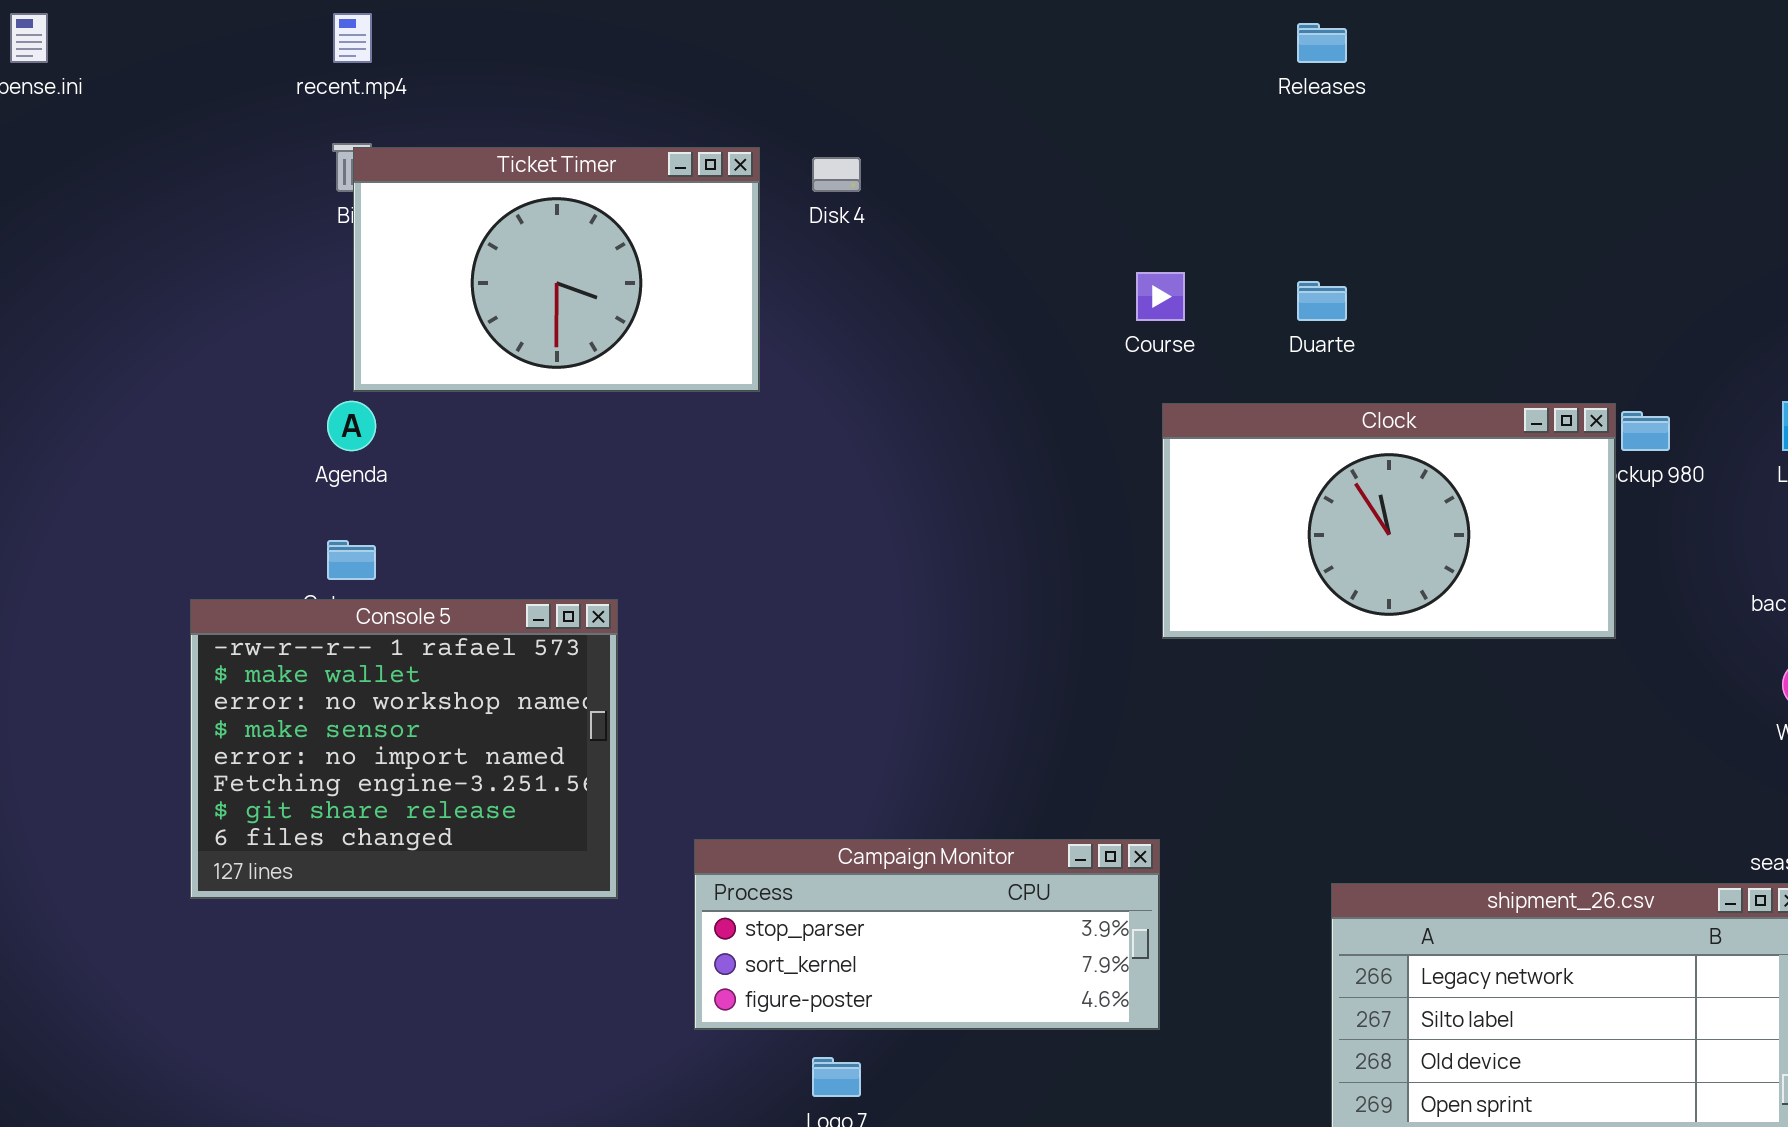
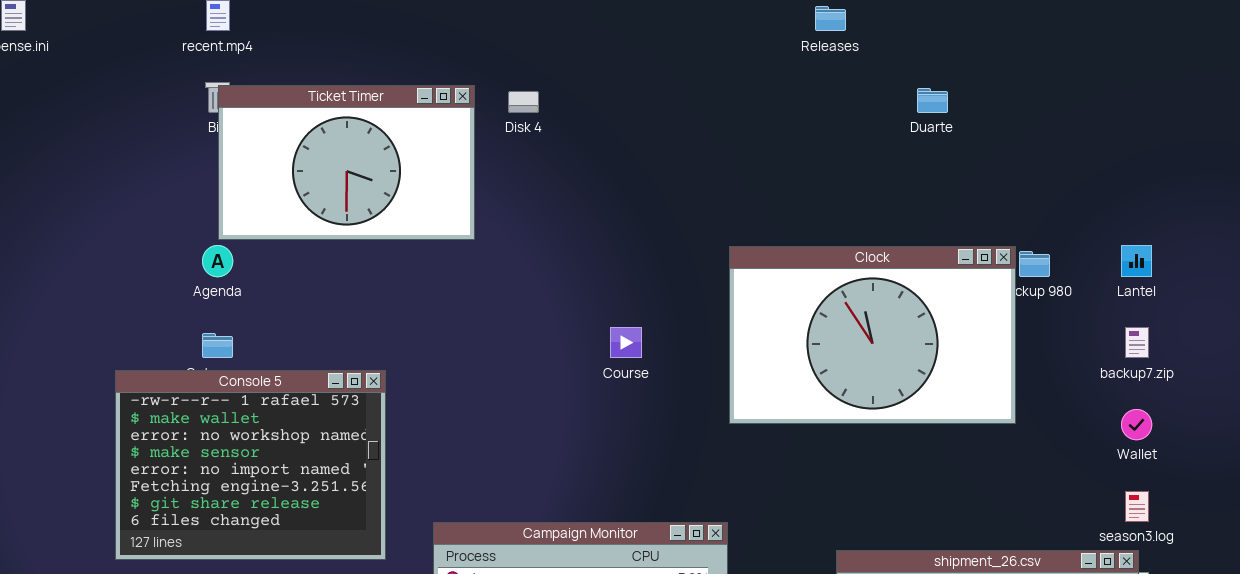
Course: [1136,272,1185,321] -> [610,327,642,358], moved
Duarte: [1297,281,1347,321] -> [917,88,948,113], moved
Clock: [1162,403,1616,639] -> [729,246,1016,424], resized

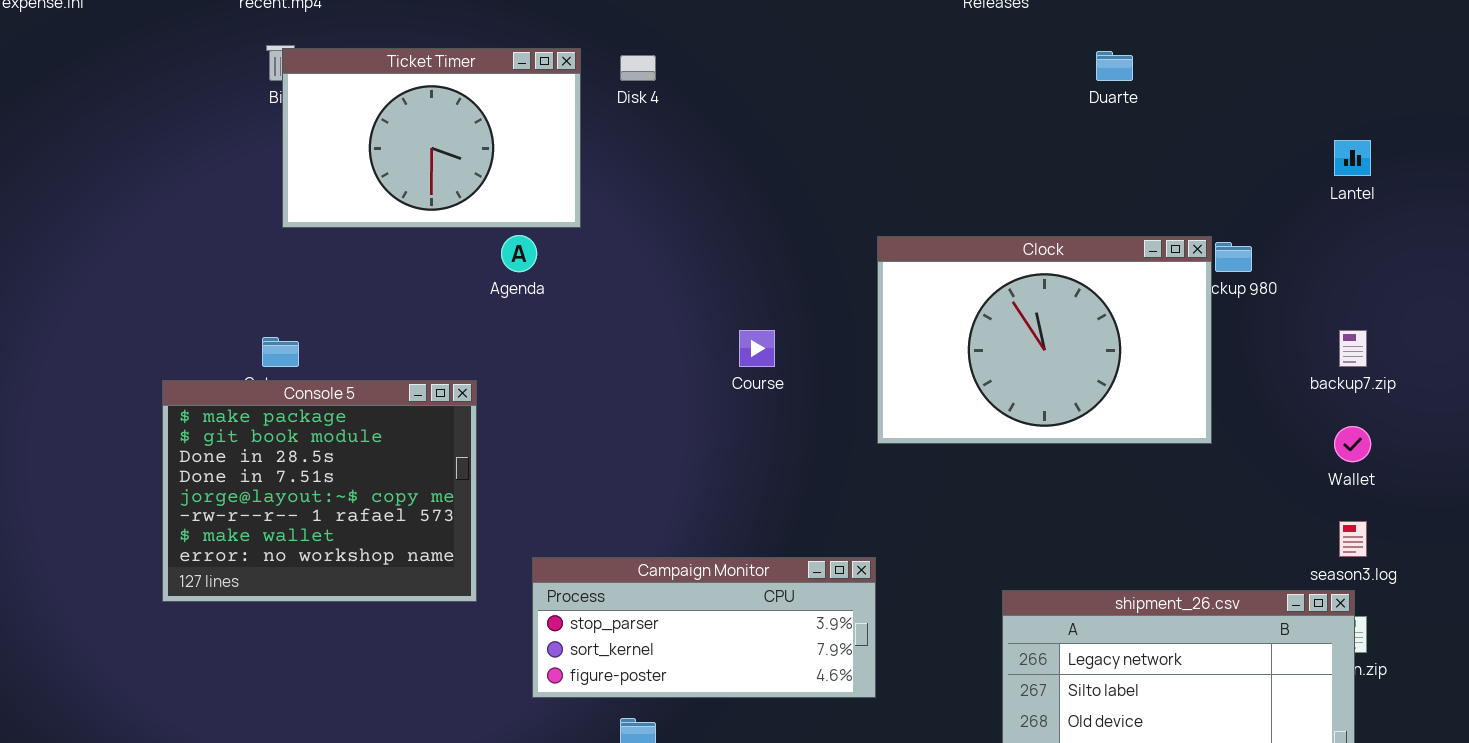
Agenda: [202,245,233,277] -> [501,235,537,272], moved
Lantel: [1121,245,1152,277] -> [1334,140,1371,176], moved
Console 5: [115,370,386,560] -> [162,380,477,602], scrolled up 5 rows

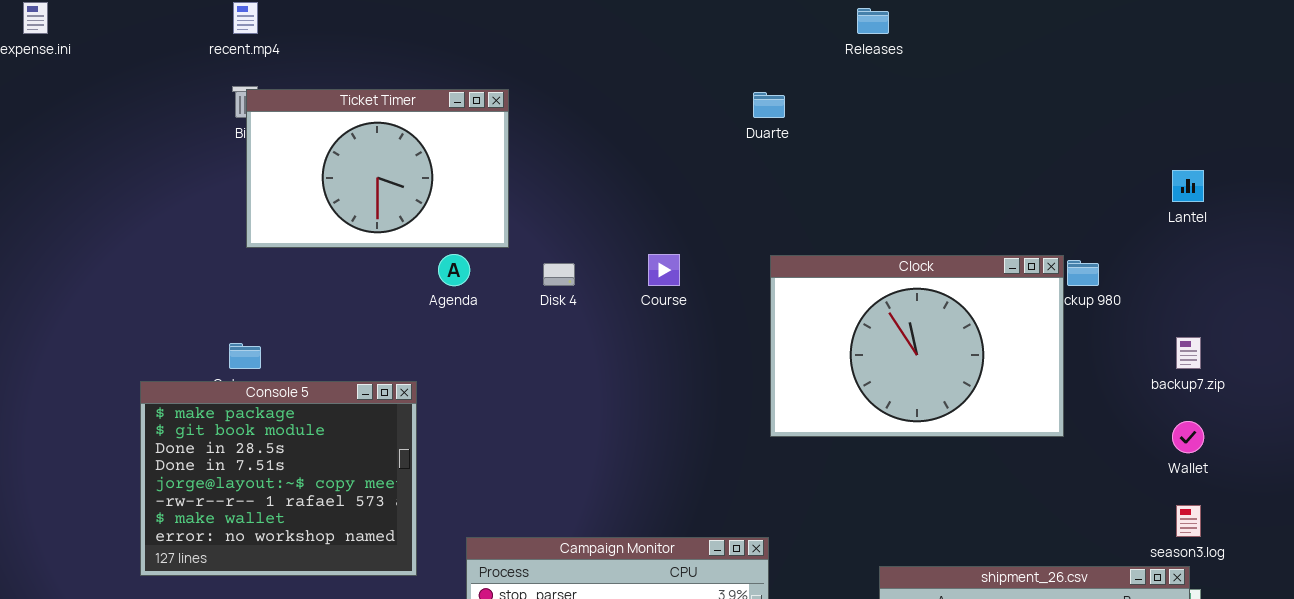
Duarte: [1096,51,1133,81] -> [753,92,785,118], moved
Disk 4: [620,55,656,81] -> [543,263,575,286], moved
Course: [739,330,775,367] -> [648,254,680,286], moved

